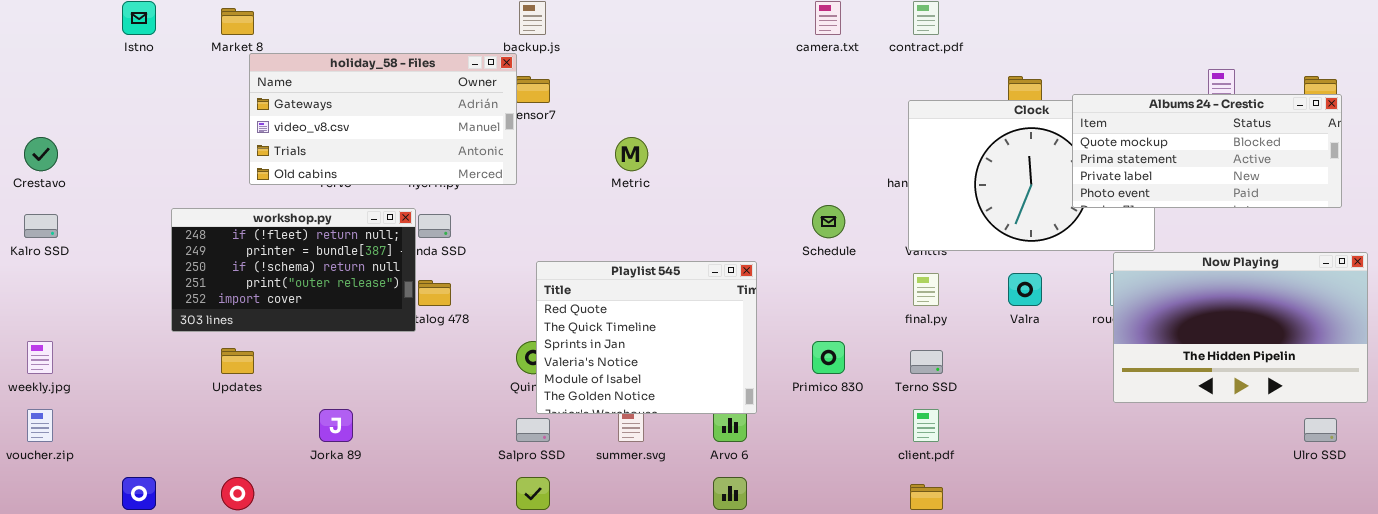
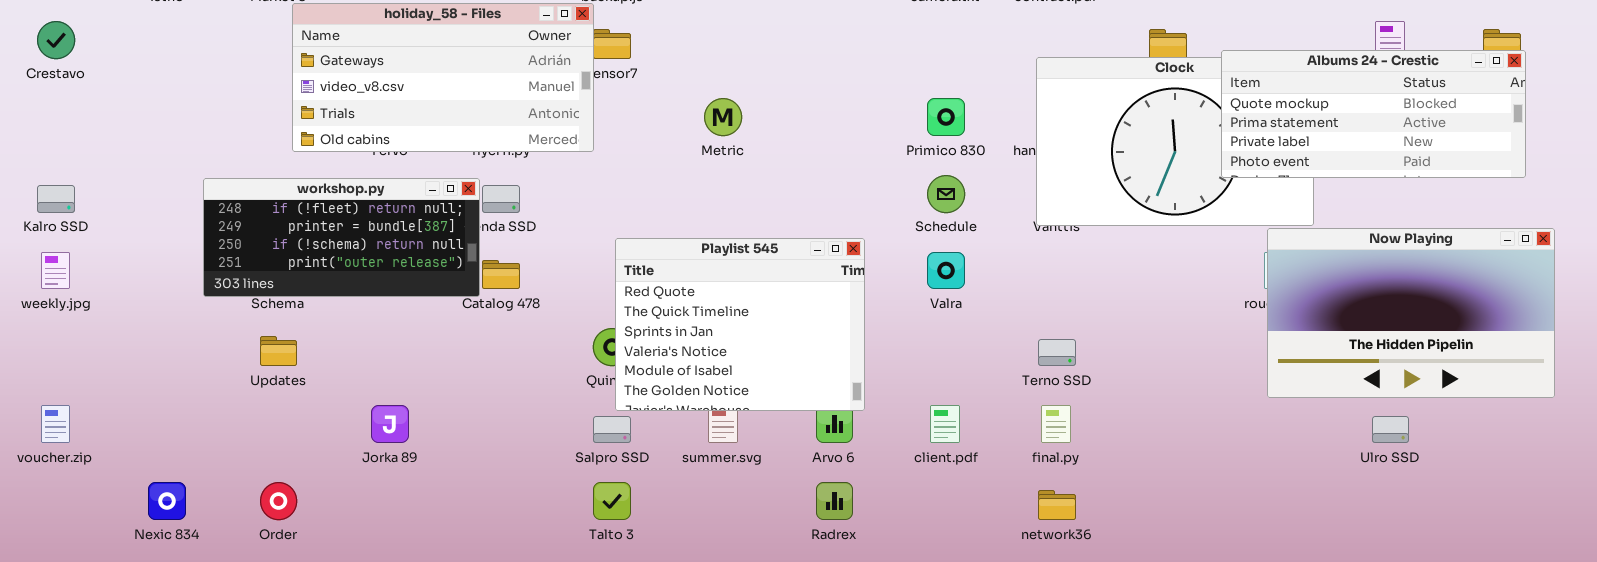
Crestavo: [24,137,58,171] -> [37,21,75,59], moved
workshop.py: [171,208,416,332] -> [203,178,480,297], resized
final.py: [913,273,939,306] -> [1041,405,1071,443], moved
Valra: [1008,273,1042,306] -> [927,252,965,289], moved
weekly.jpg: [27,341,53,374] -> [41,252,70,289], moved
Primico 830: [812,341,845,374] -> [927,98,965,136], moved
client.pdf: [913,409,939,442] -> [930,405,960,443], moved
Ulro SSD: [1304,418,1337,442] -> [1372,416,1409,443], moved

